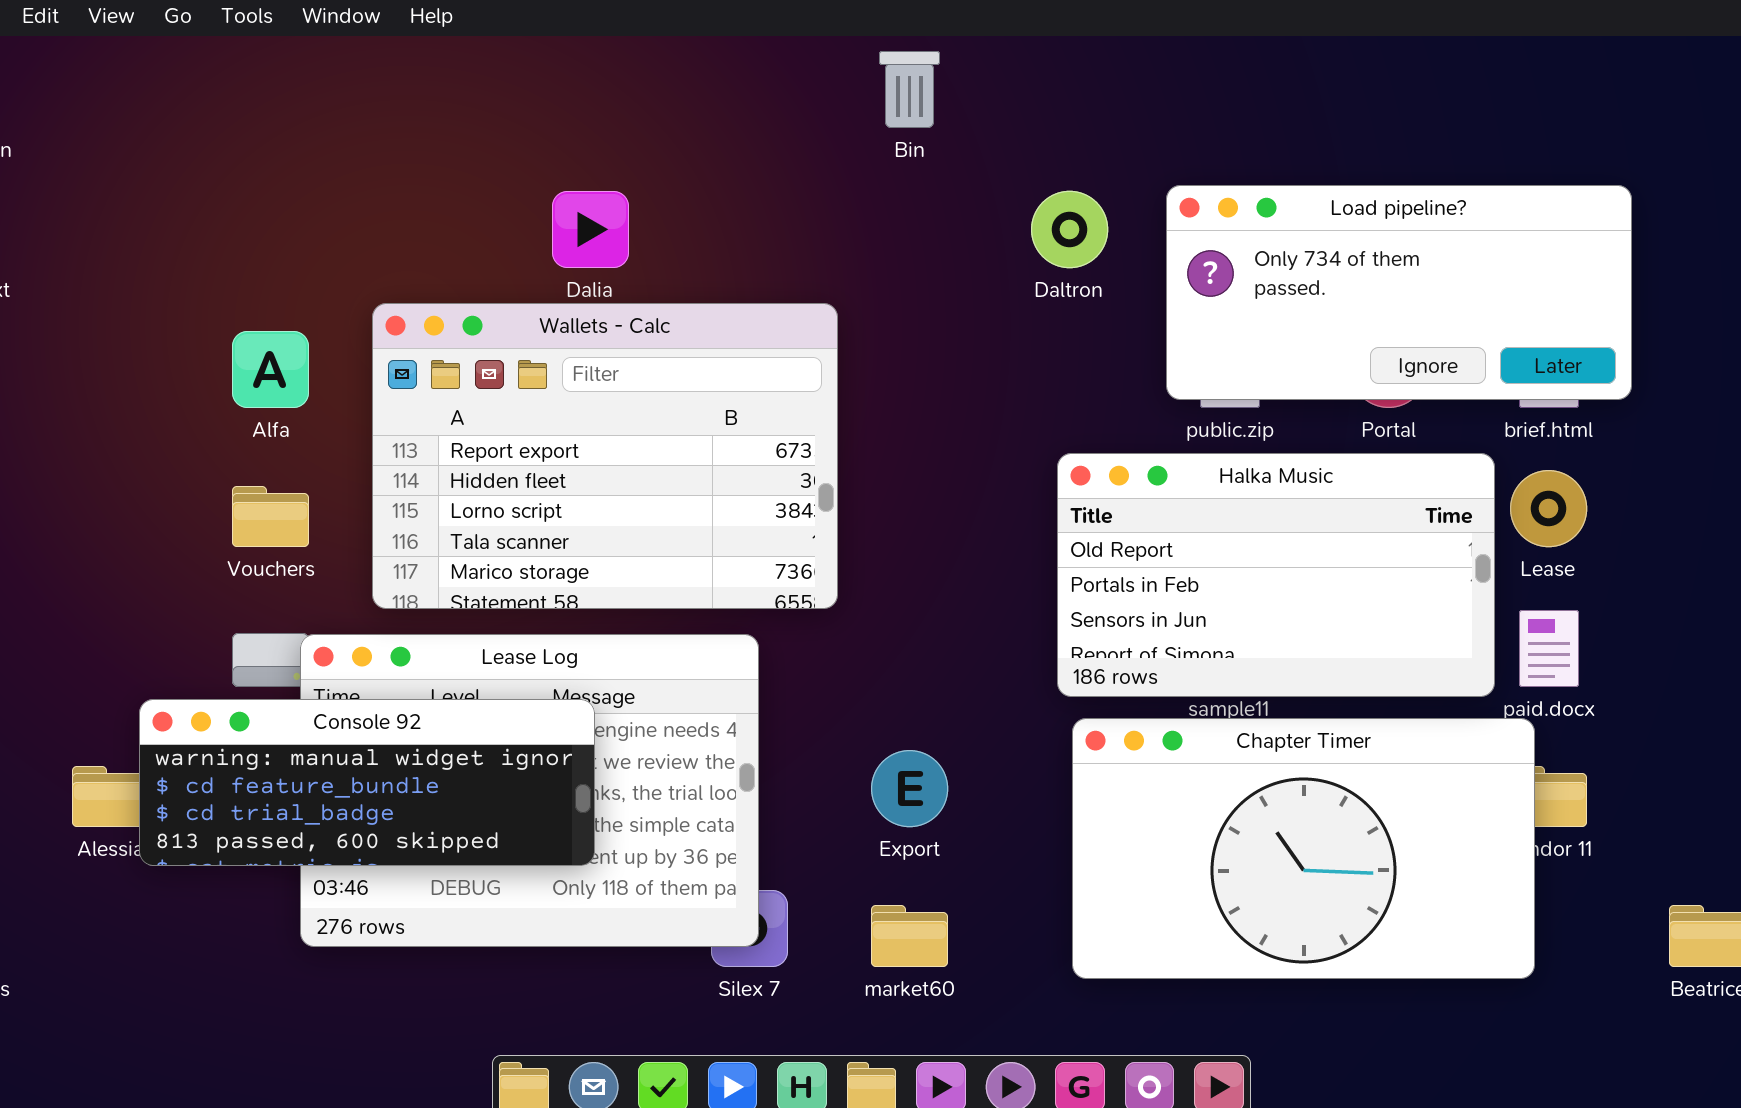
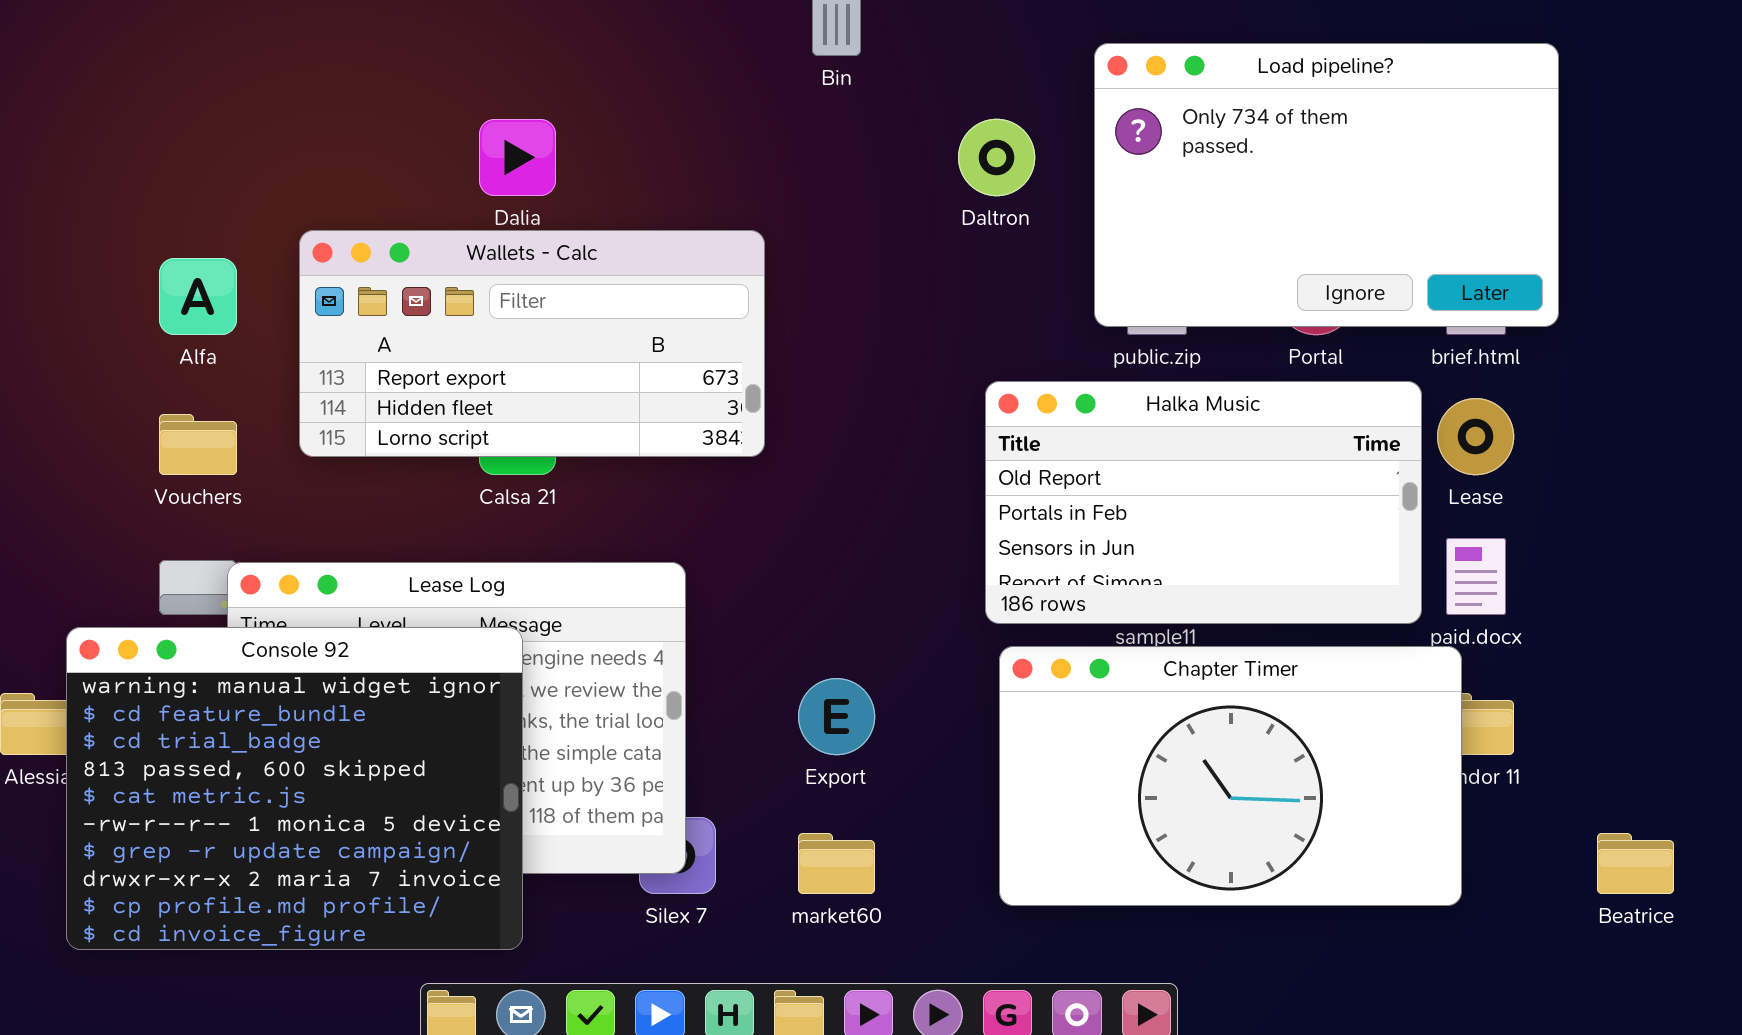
Load pipeline?: [1166,185,1632,400] -> [1094,43,1559,327], resized
Wallets - Calc: [372,303,838,609] -> [299,230,765,457], resized
Console 92: [139,699,595,866] -> [66,627,523,950], resized

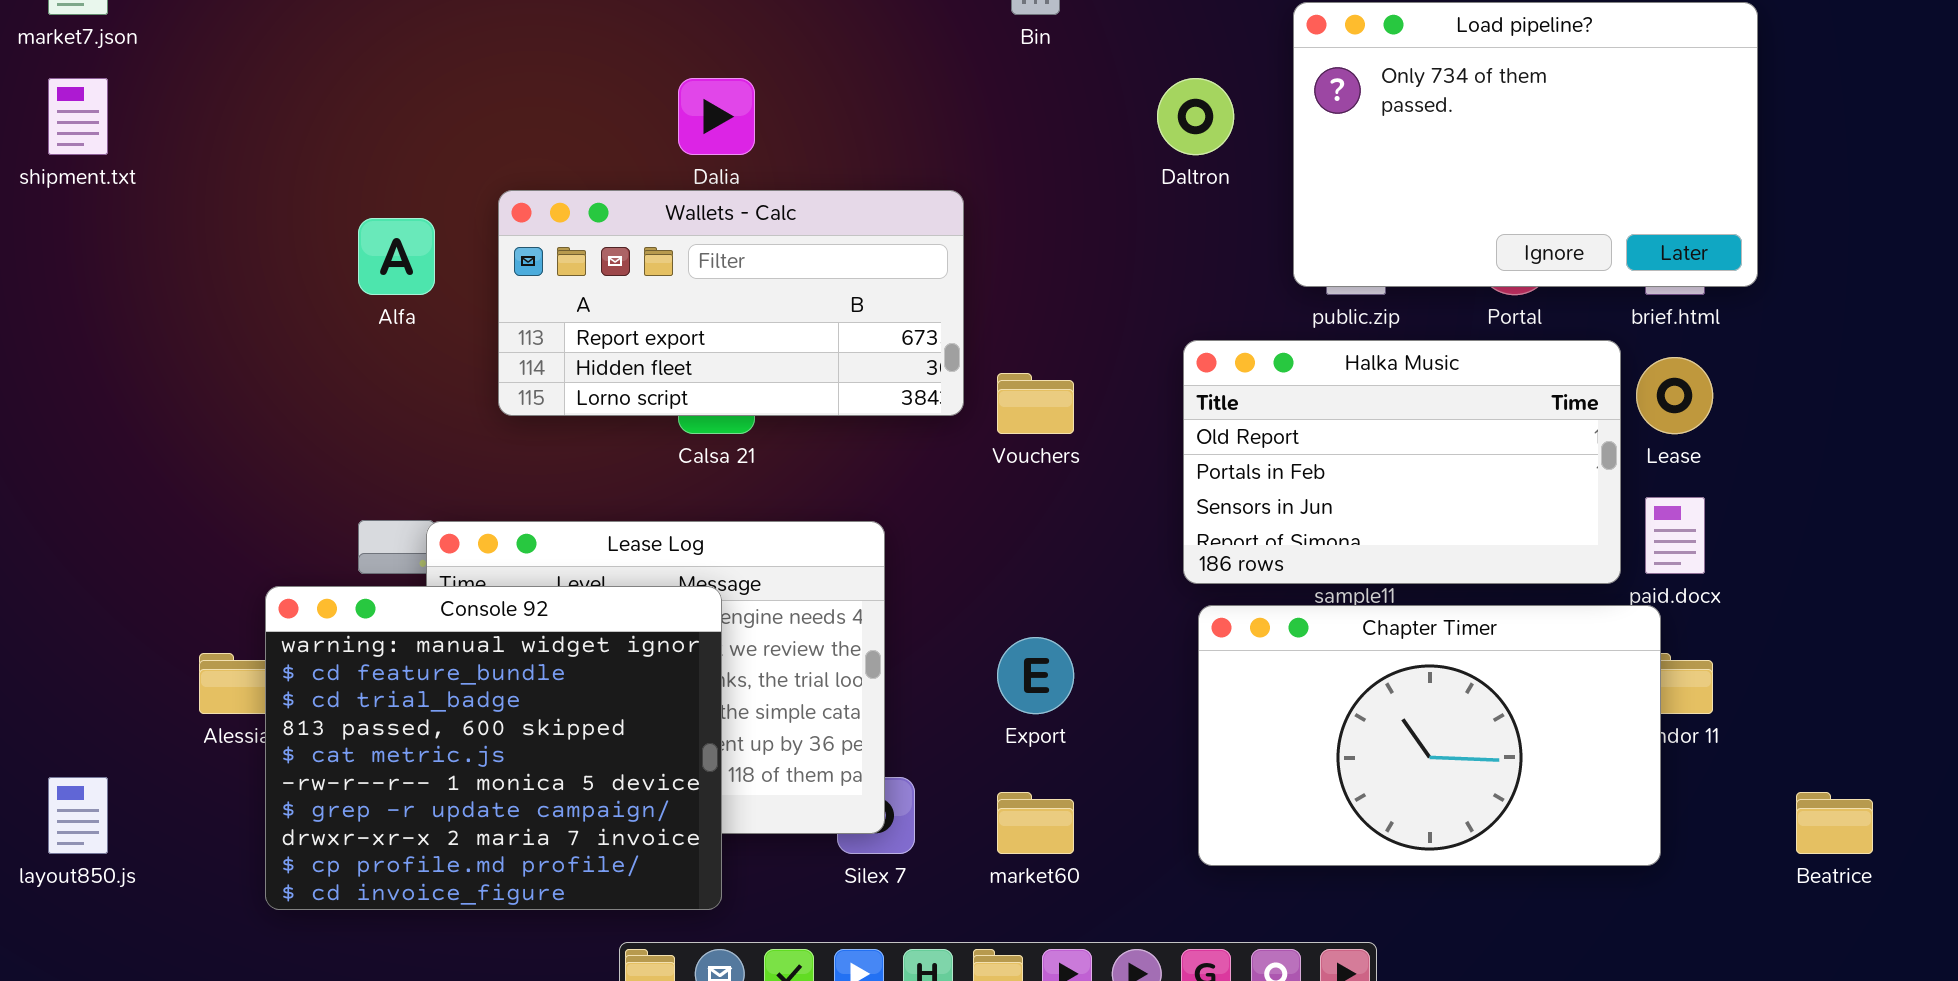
Vouchers: [159,414,237,475] -> [997,373,1074,434], moved

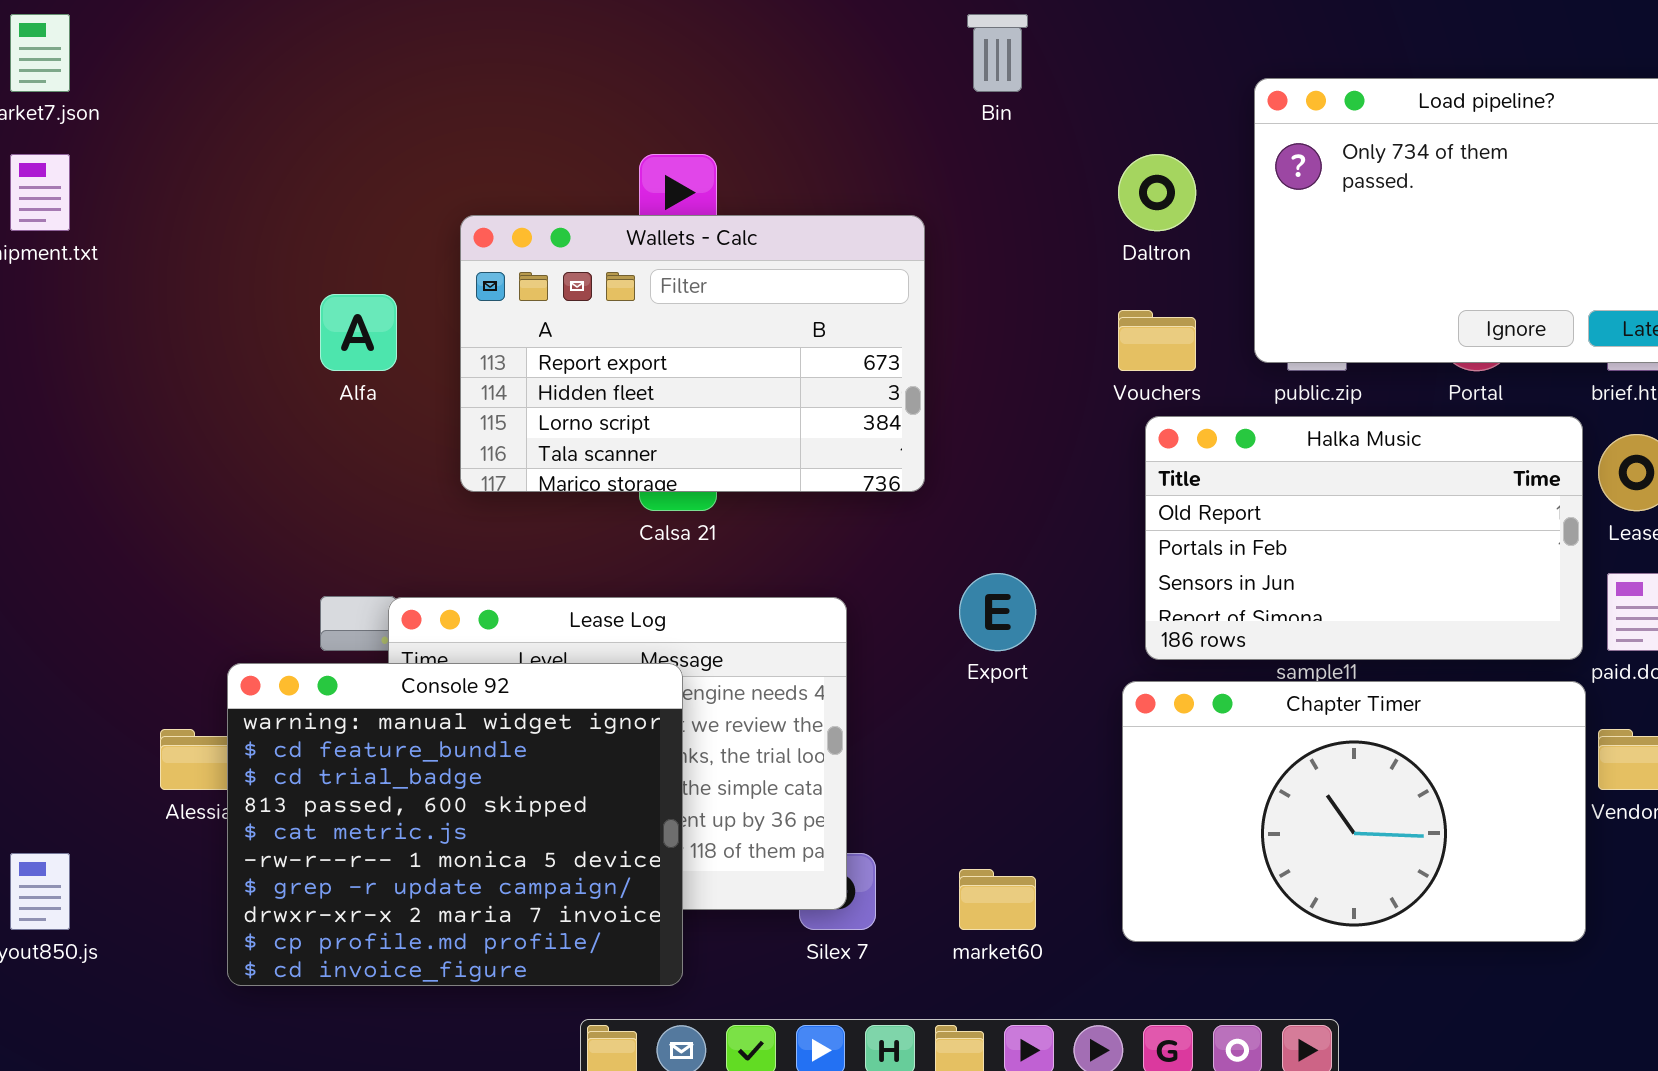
Wallets - Calc: [498,190,964,416] -> [460,215,925,492], resized
Vouchers: [997,373,1074,434] -> [1118,310,1196,371], moved
Chapter Timer: [1198,605,1661,866] -> [1122,681,1586,942], moved
Export: [997,637,1074,714] -> [959,573,1036,651], moved

